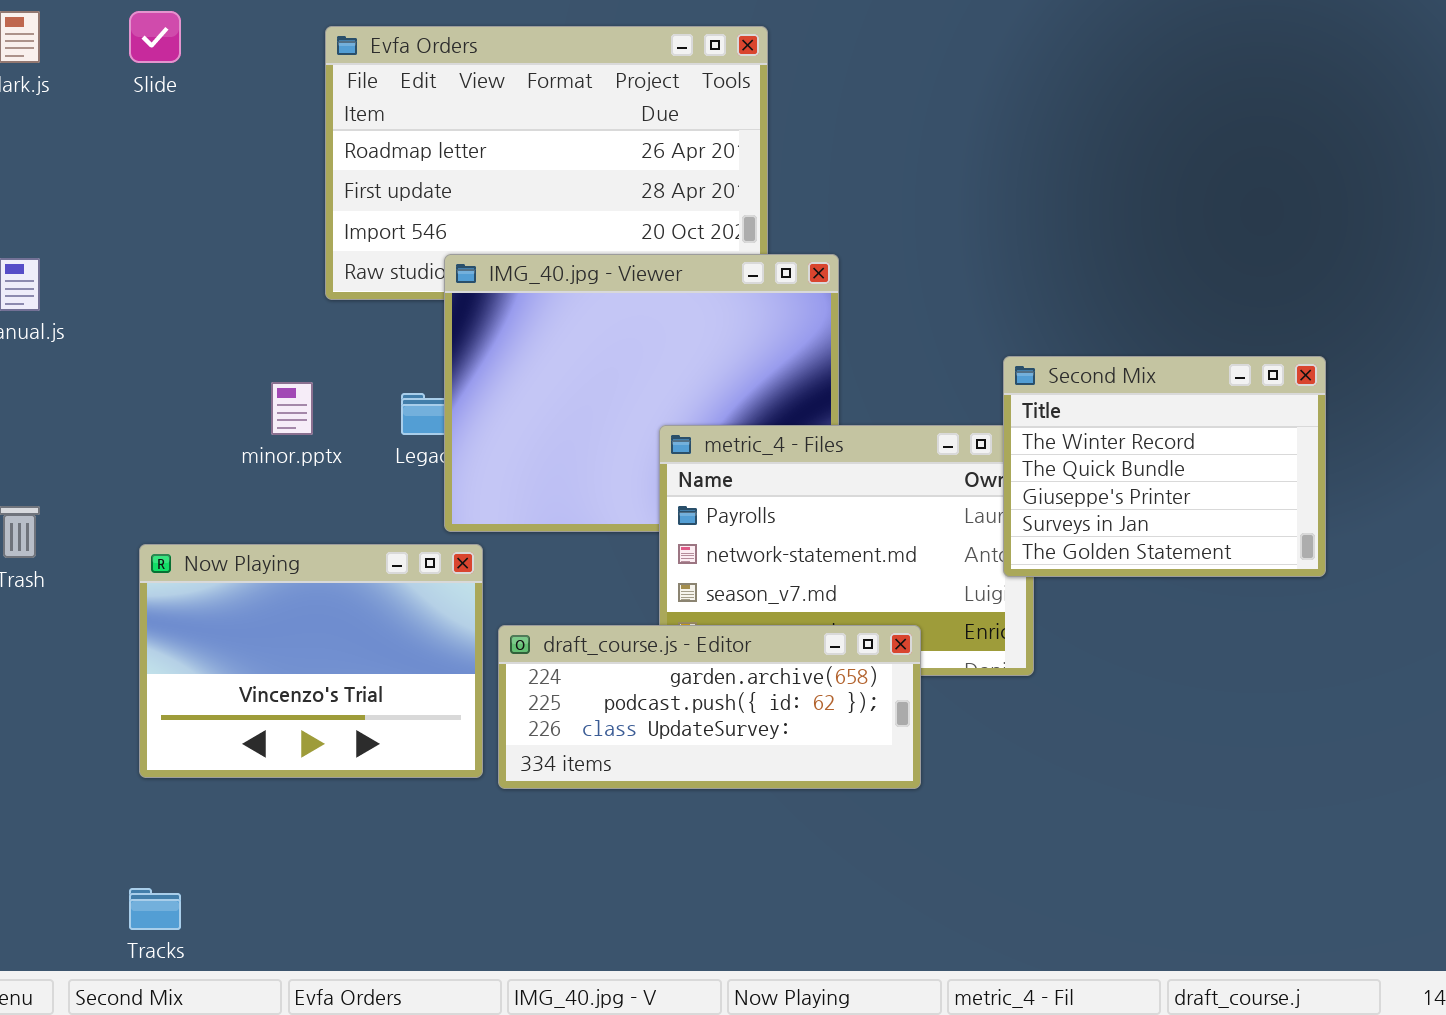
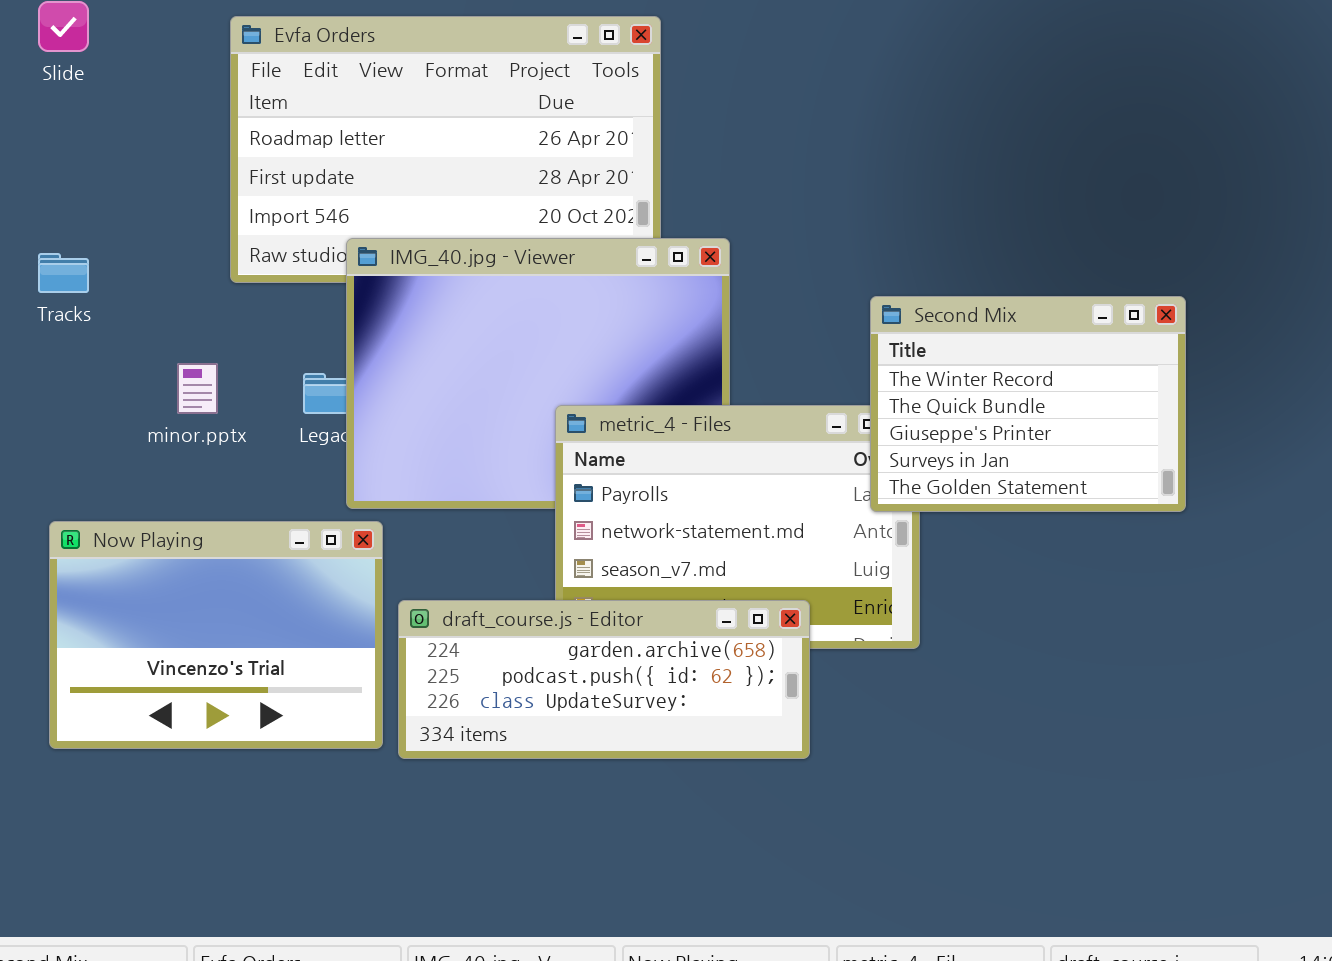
Second Mix: [1003,356,1326,577] -> [870,296,1186,512], moved
Tracks: [129,888,181,930] -> [38,253,89,293], moved

